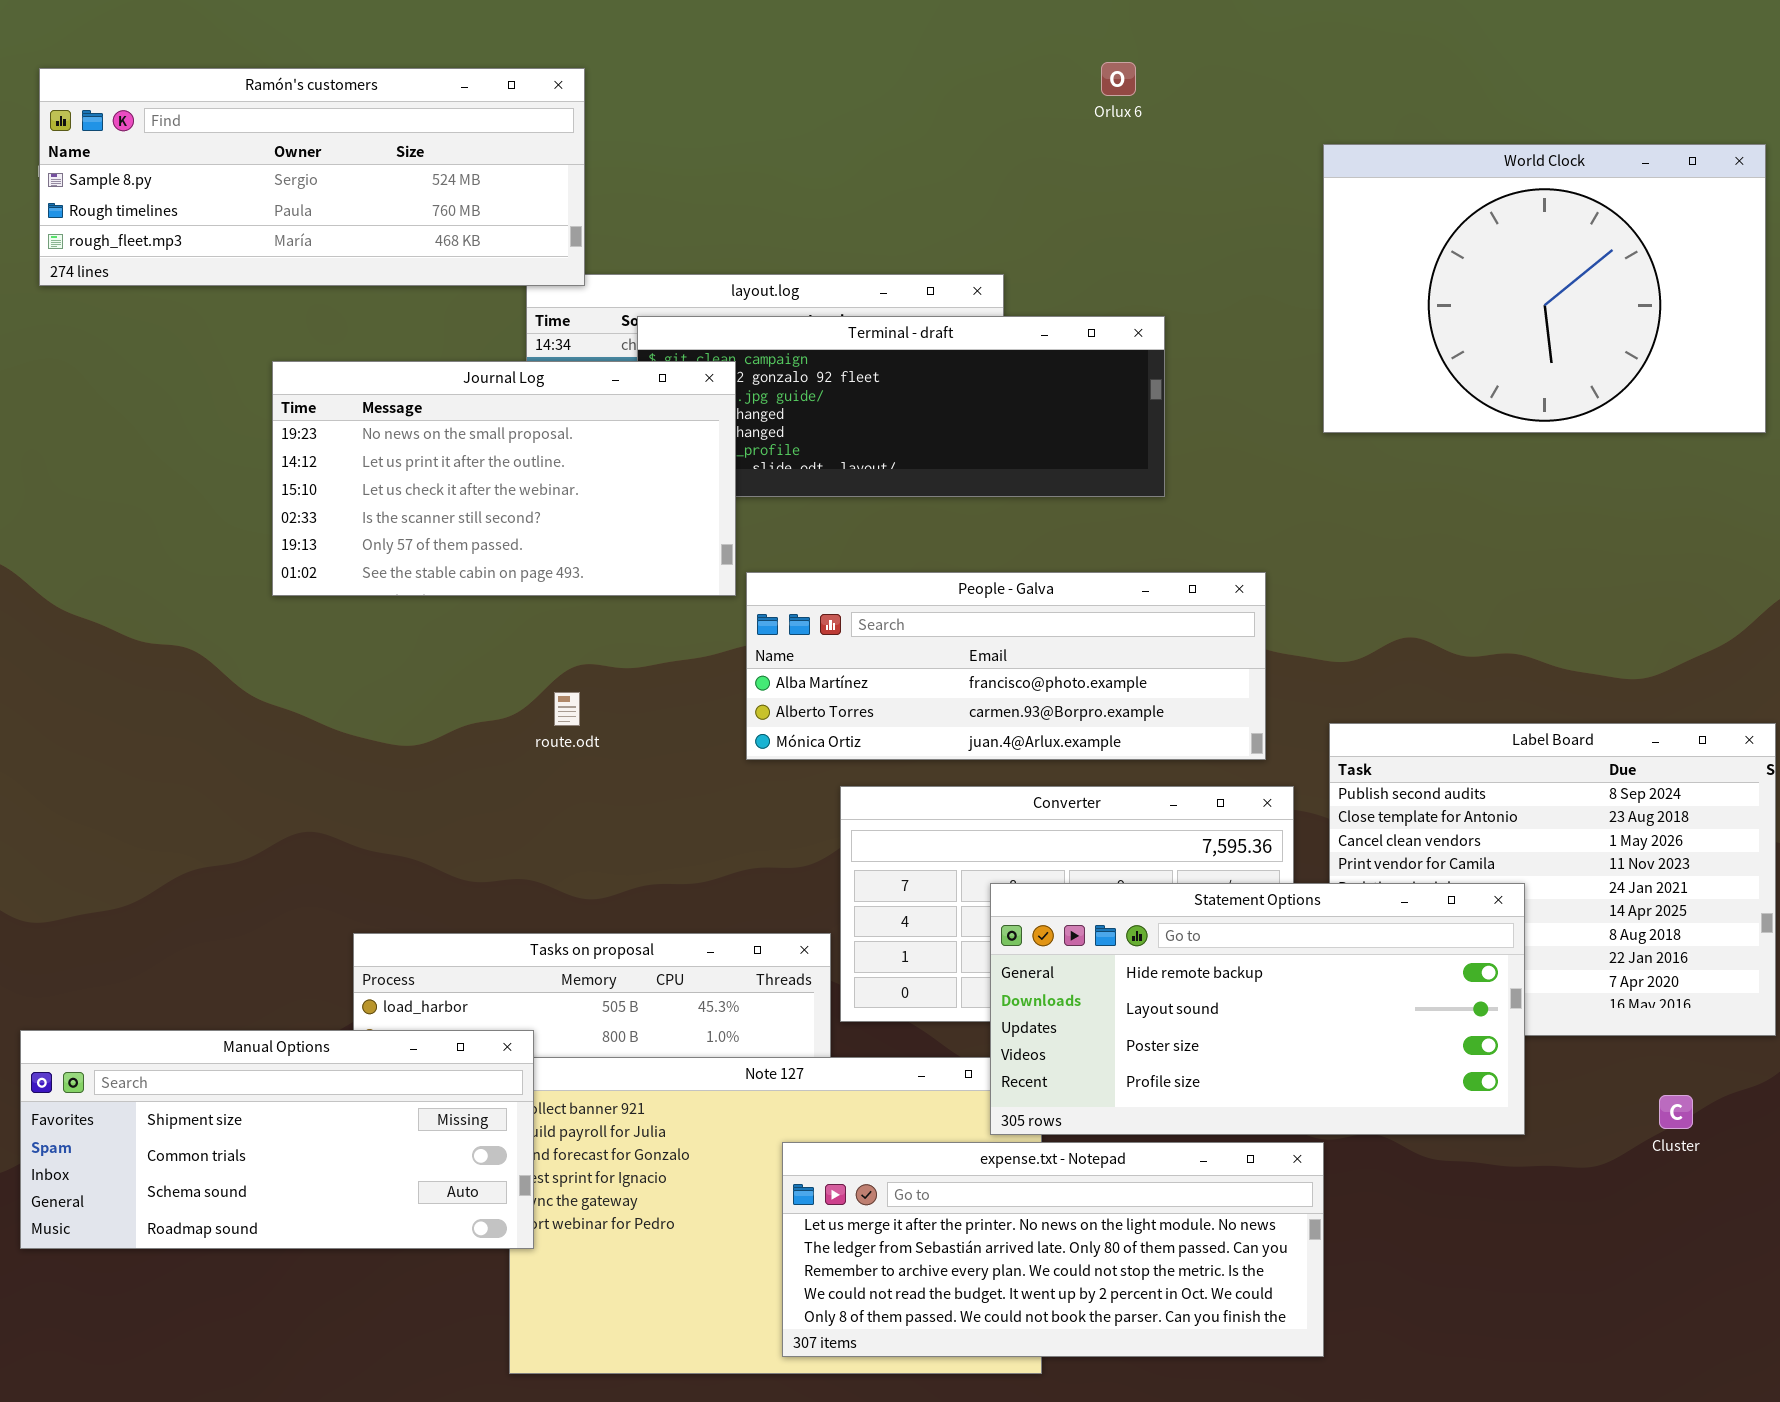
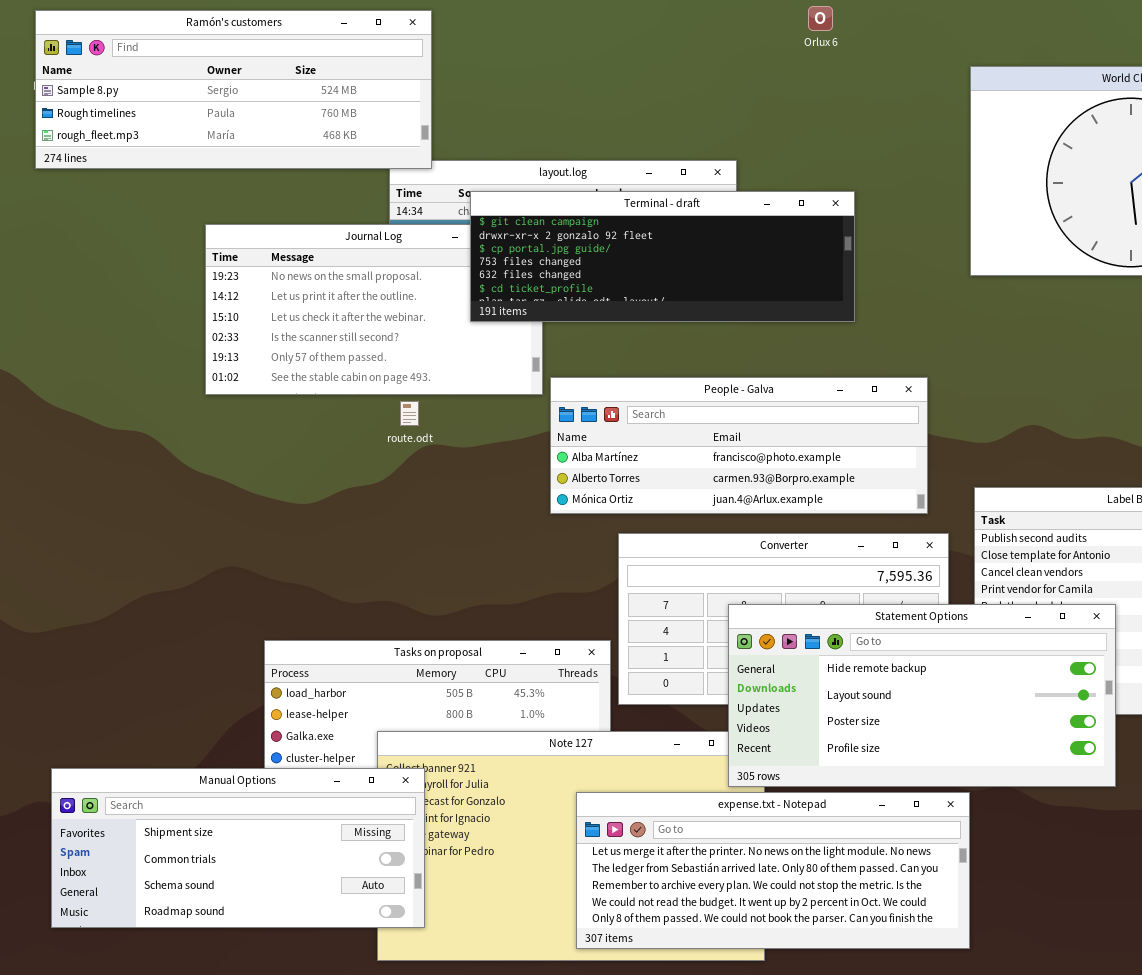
Terminal - draft: [637,316,1165,497] -> [470,191,855,322], raised
route.odt: [554,692,580,726] -> [400,401,419,426], moved
Manual Options: [20,1030,534,1249] -> [51,768,425,928], moved

